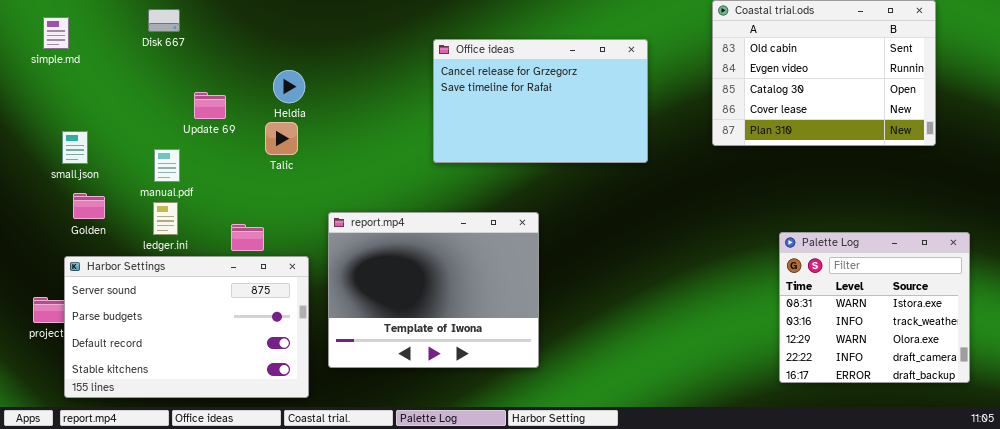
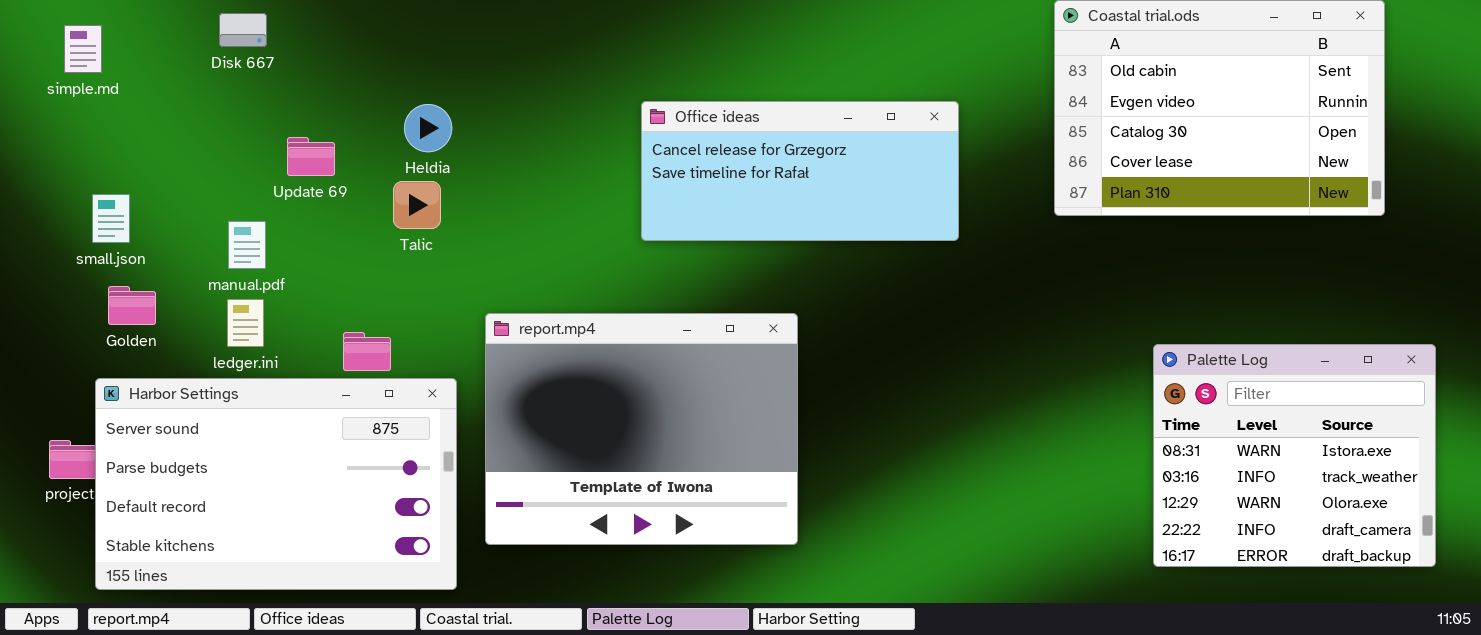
Office ideas: [433,39,648,163] -> [641,101,959,241], resized

